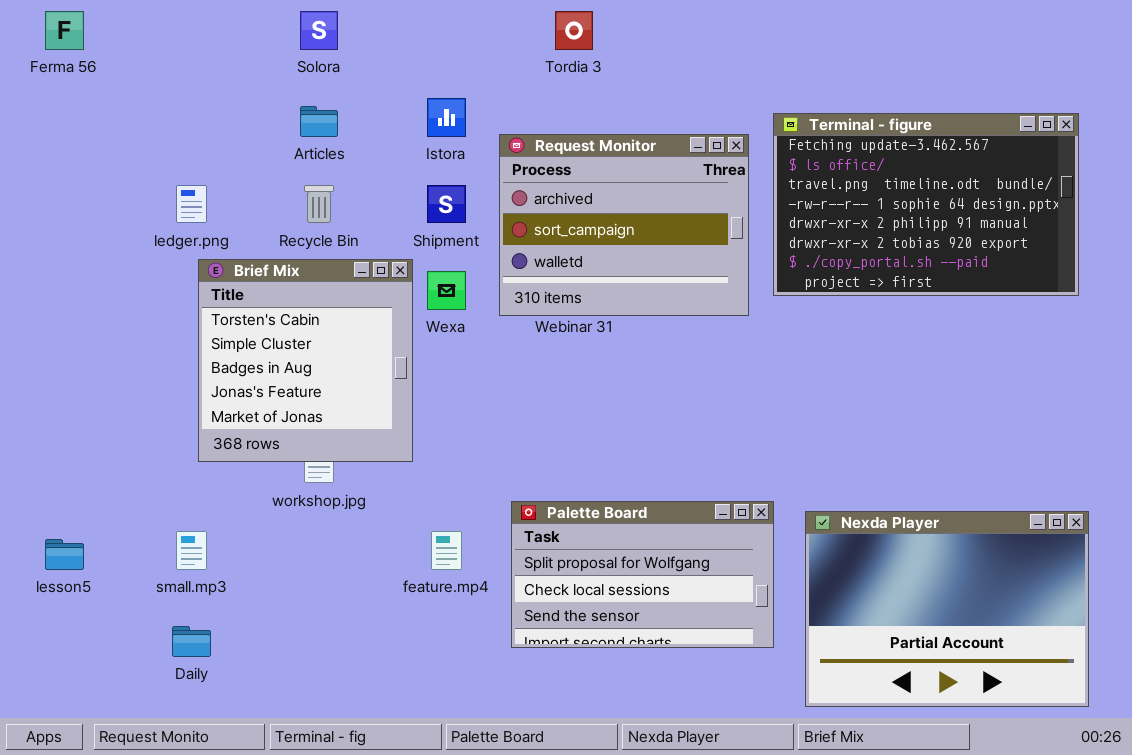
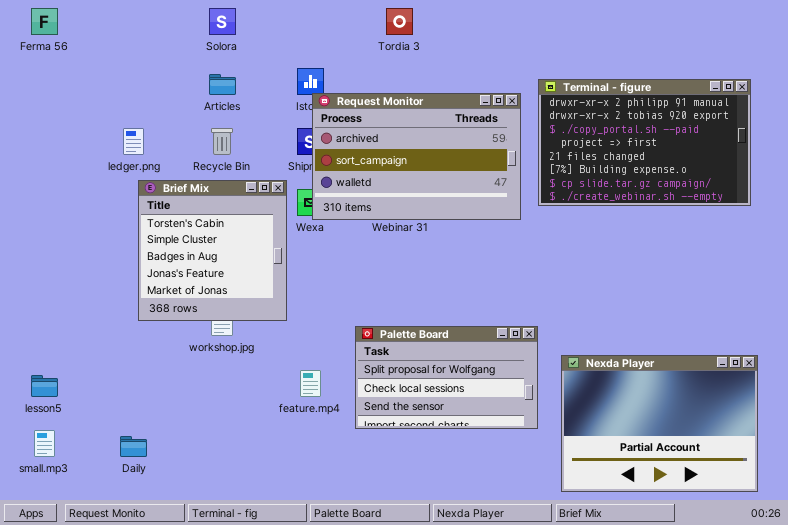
Terminal - figure: [773,113,1079,296] -> [538,79,751,206], scrolled down 4 rows
Request Monitor: [499,134,749,316] -> [312,93,521,220], resized
Palette Board: [511,501,774,648] -> [355,326,538,429], moved
small.mp3: [176,531,207,570] -> [34,430,55,457], moved

